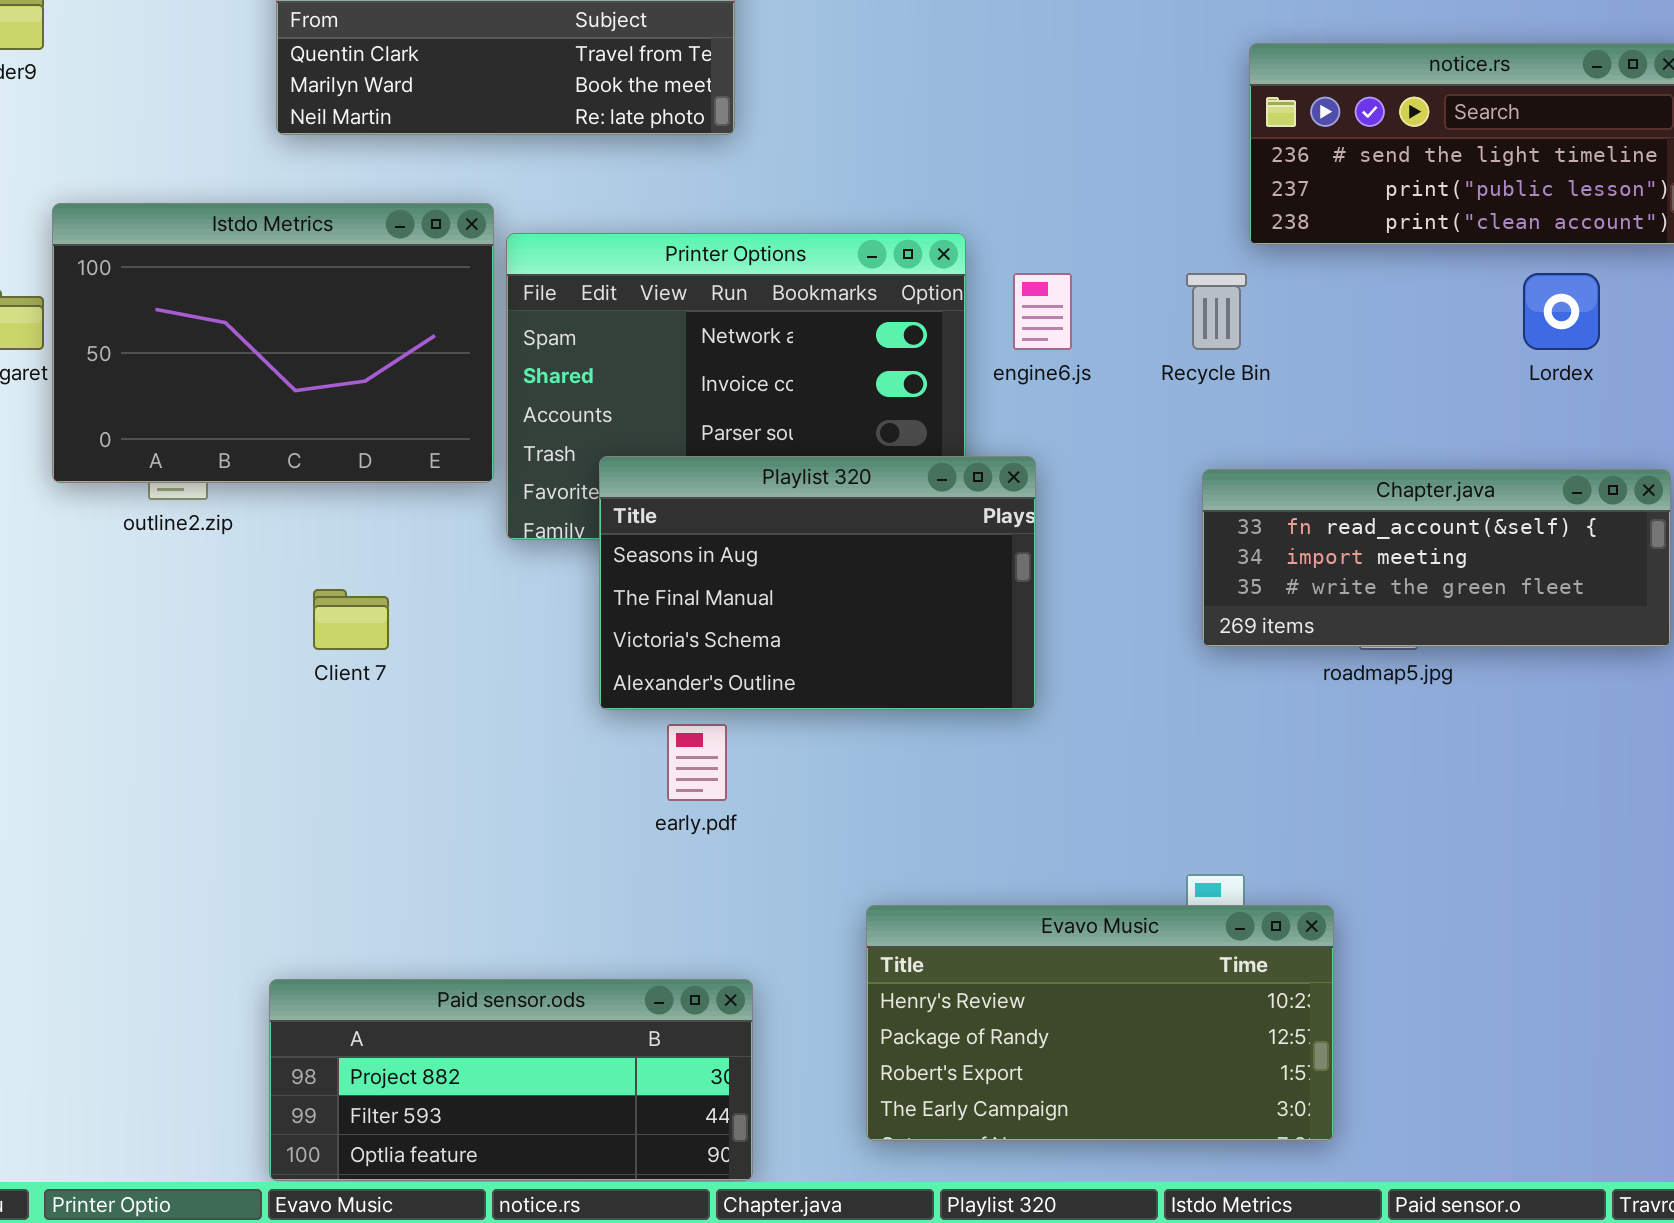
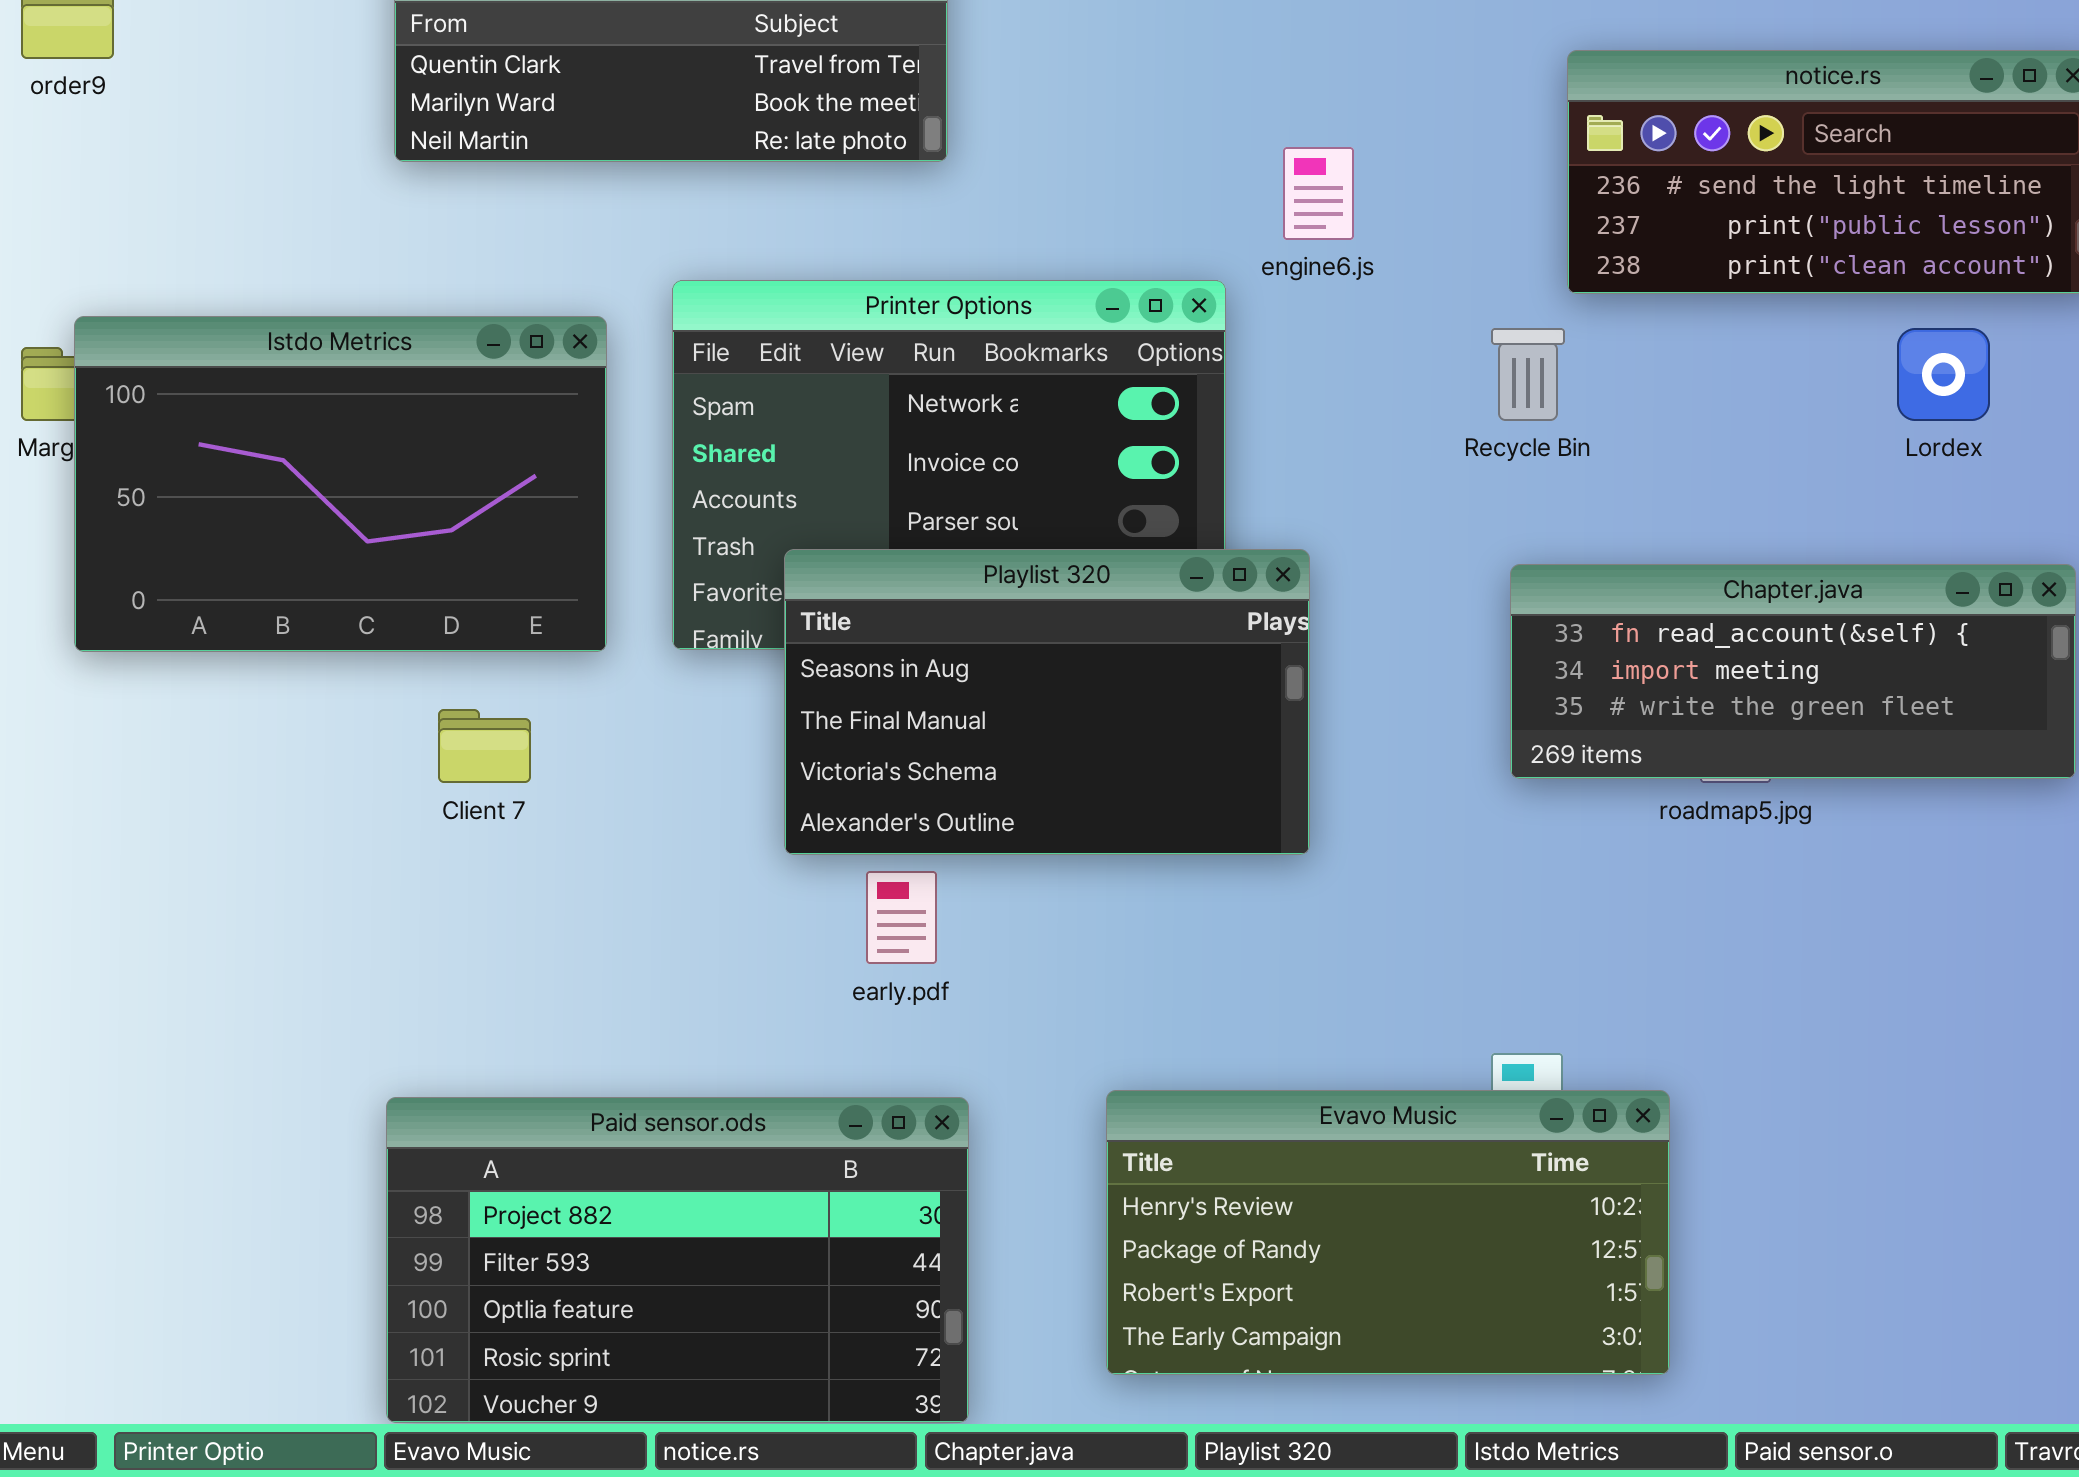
Istdo Metrics: [52,203,494,483] -> [74,316,607,652], moved
engine6.js: [1013,273,1072,350] -> [1283,147,1354,240], moved
Paid sensor.ods: [269,979,753,1181] -> [386,1097,969,1423], resized

